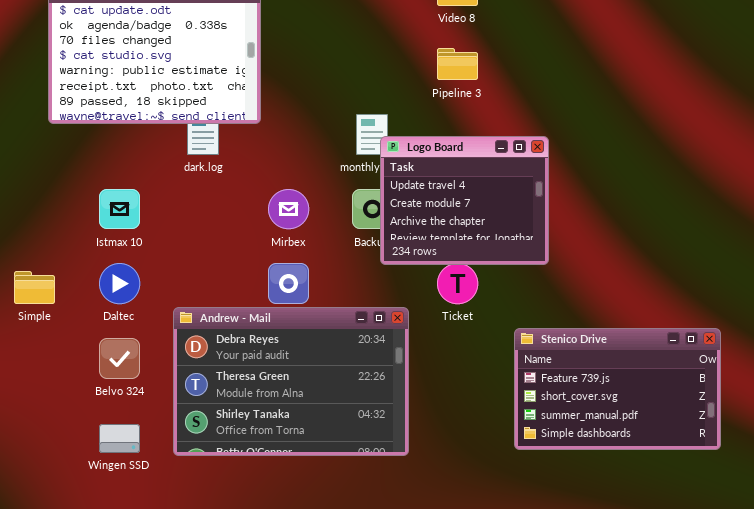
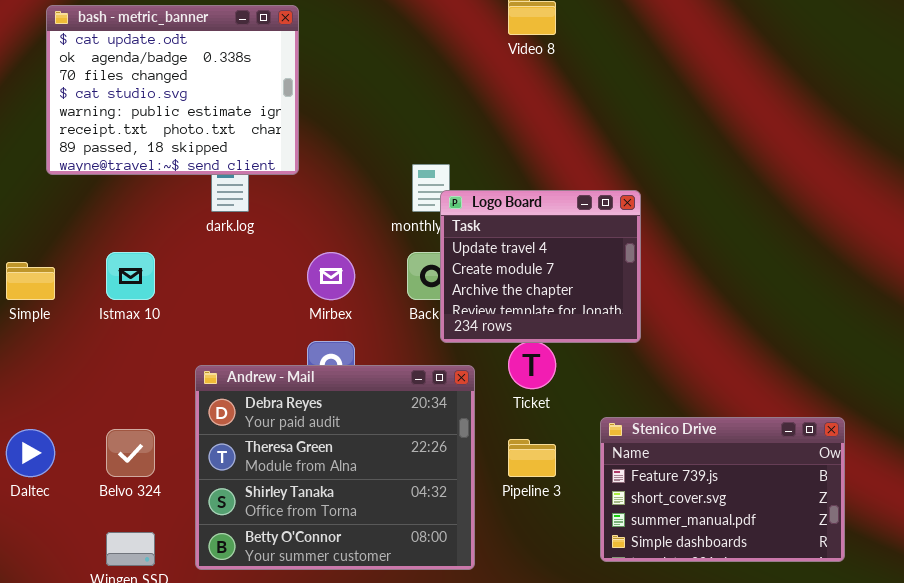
Pipeline 3: [437,48,478,80] -> [508,439,556,477], moved
Daltec: [99,263,140,304] -> [6,429,55,477], moved
Simple: [14,271,55,304] -> [6,262,55,300], moved
Andrew - Mail: [173,307,409,456] -> [195,365,475,570], resized

